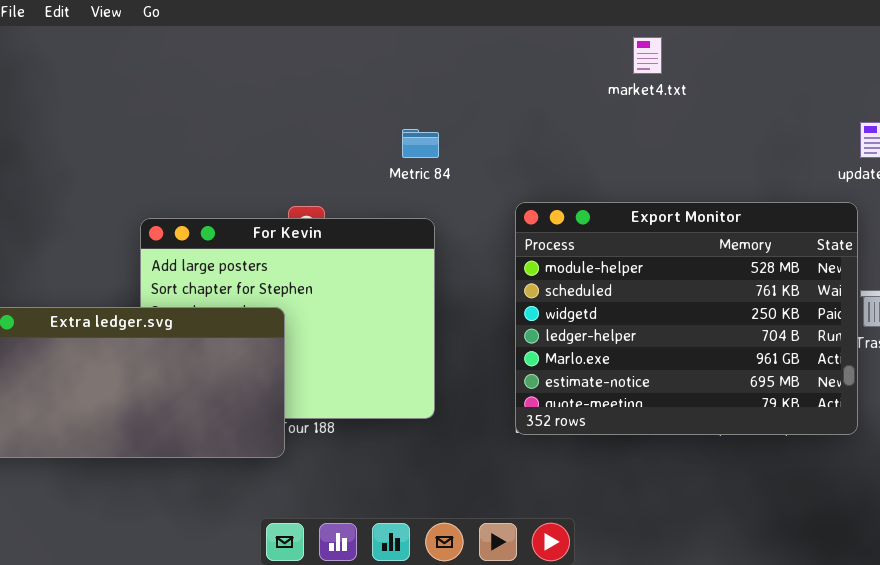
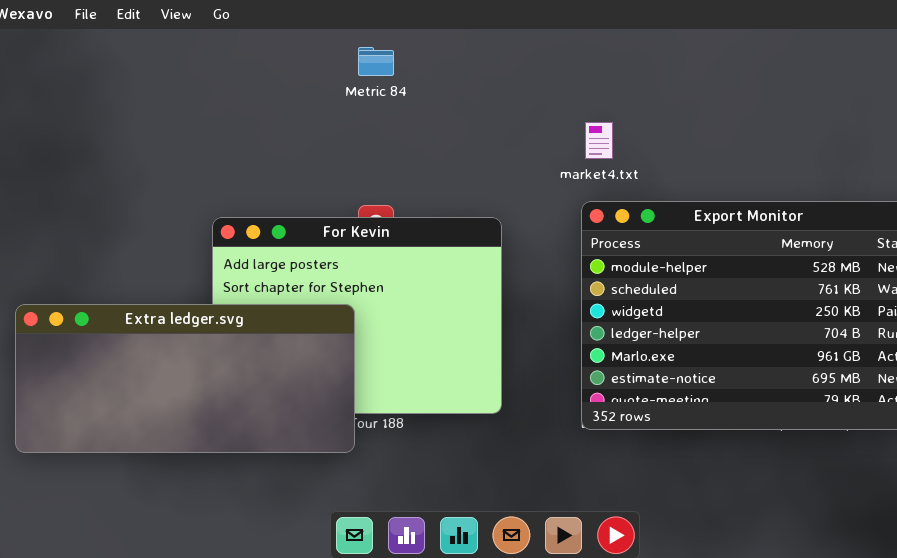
market4.txt: [633,37,662,74] -> [585,122,613,159], moved
Metric 84: [402,129,439,158] -> [358,47,394,76], moved

